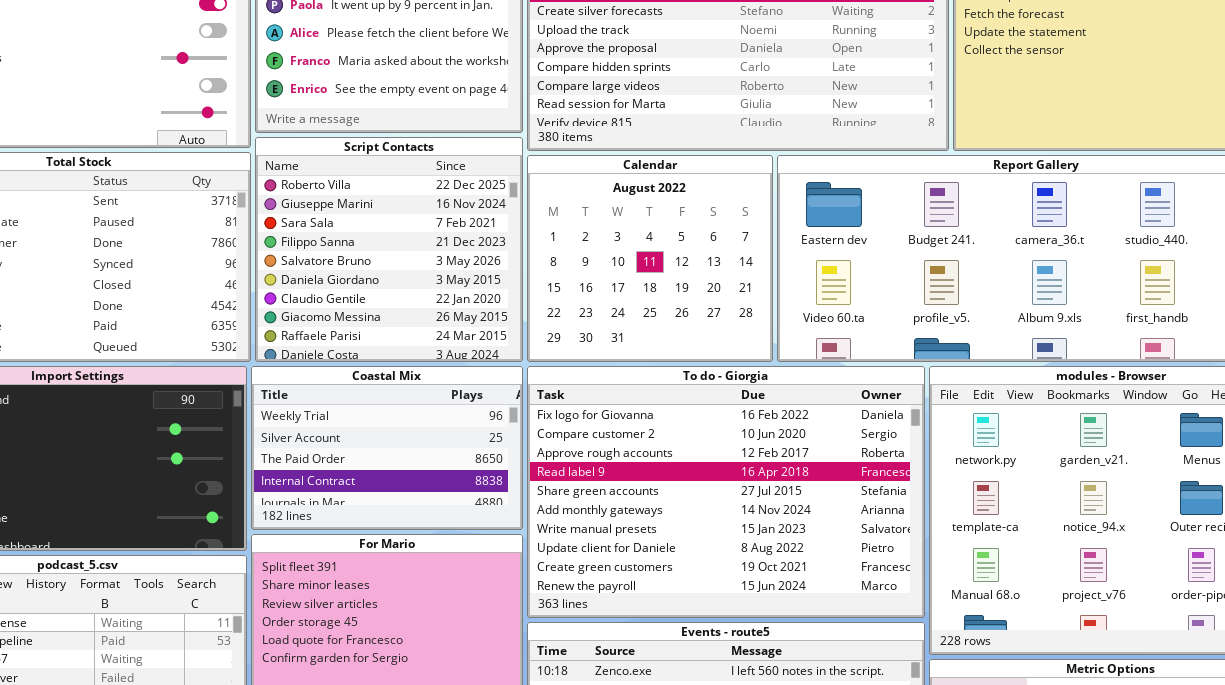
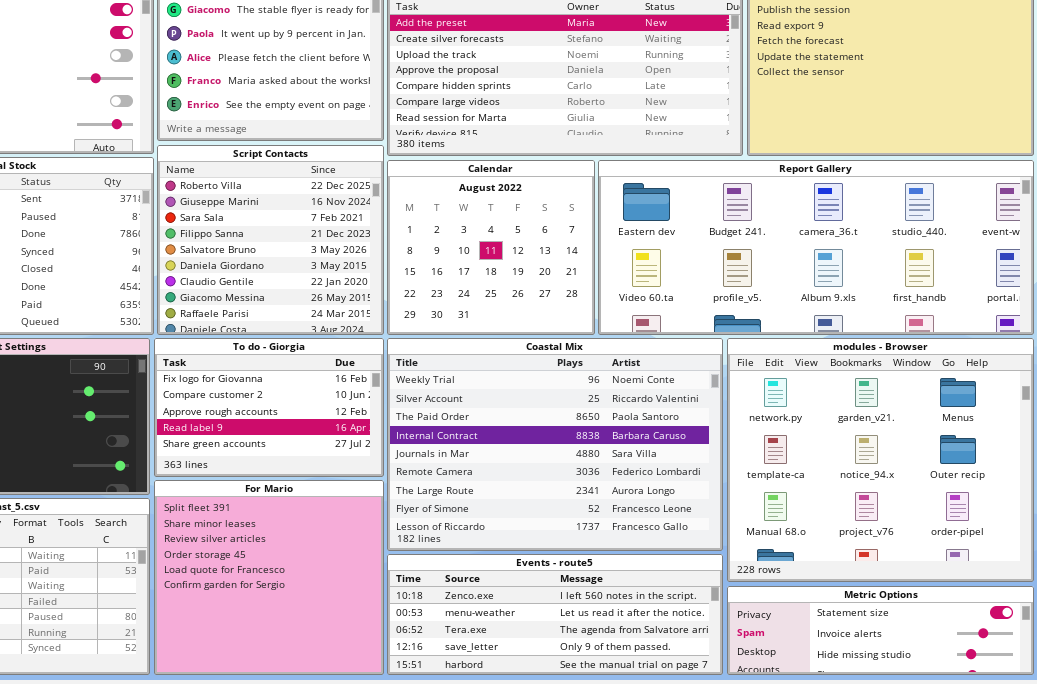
Coastal Mix: [251,366,523,530] -> [387,338,723,551], moved, resized
To do - Giorgia: [527,366,925,618] -> [154,338,384,477], moved, resized

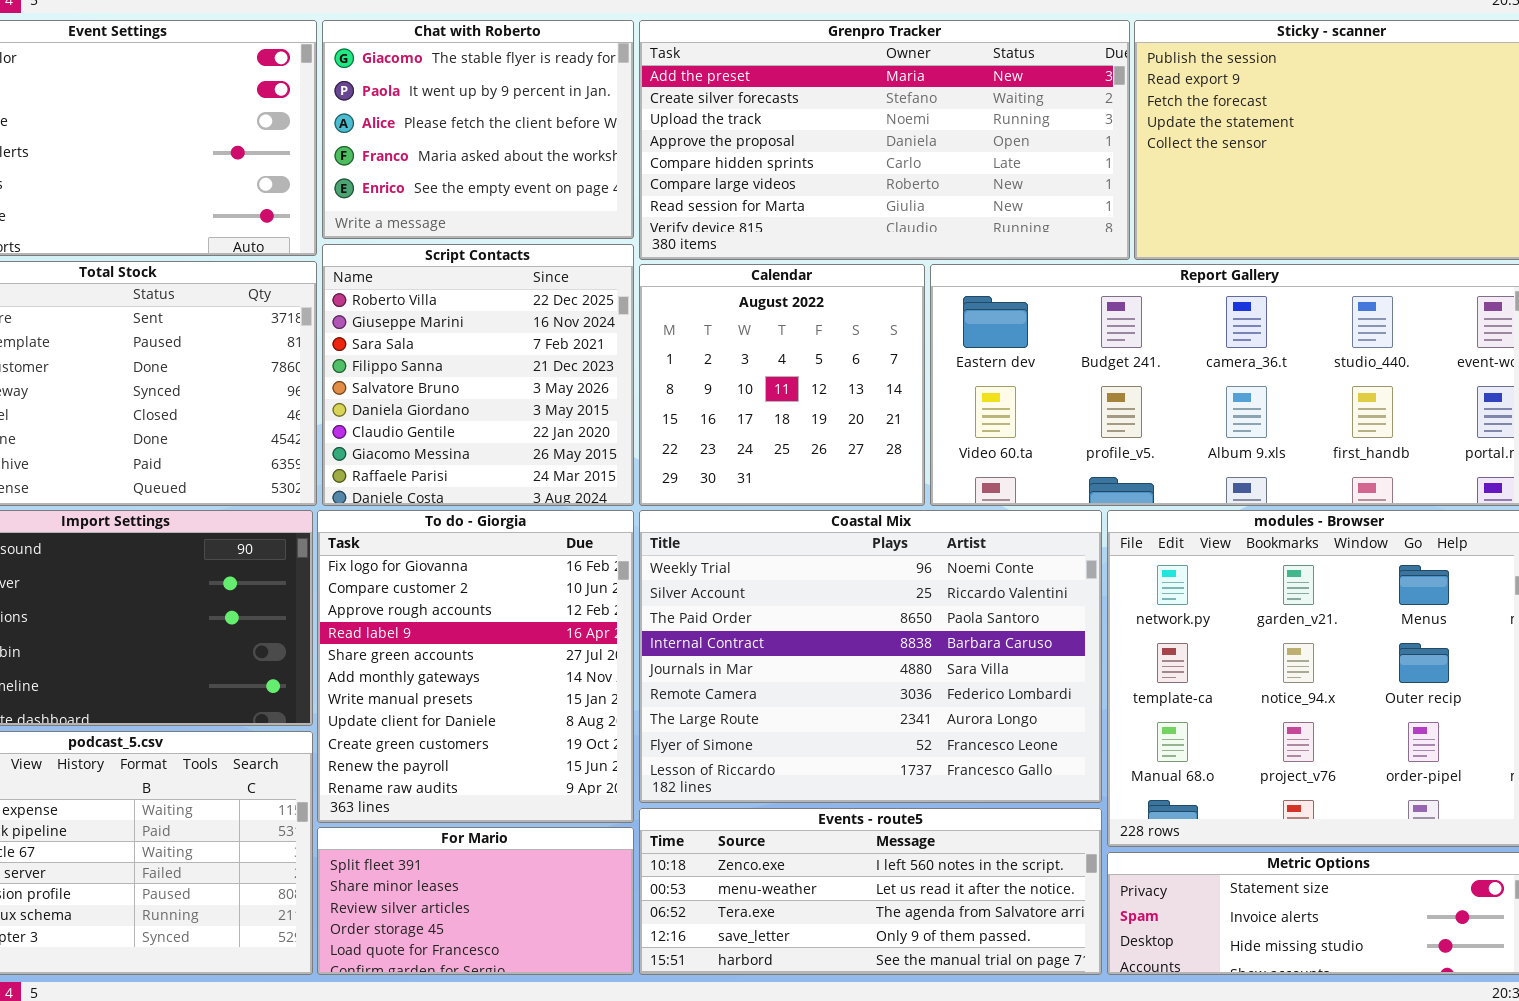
To do - Giorgia: [154,338,384,477] -> [317,510,634,823], resized
For Mario: [154,480,384,675] -> [317,827,634,975], resized

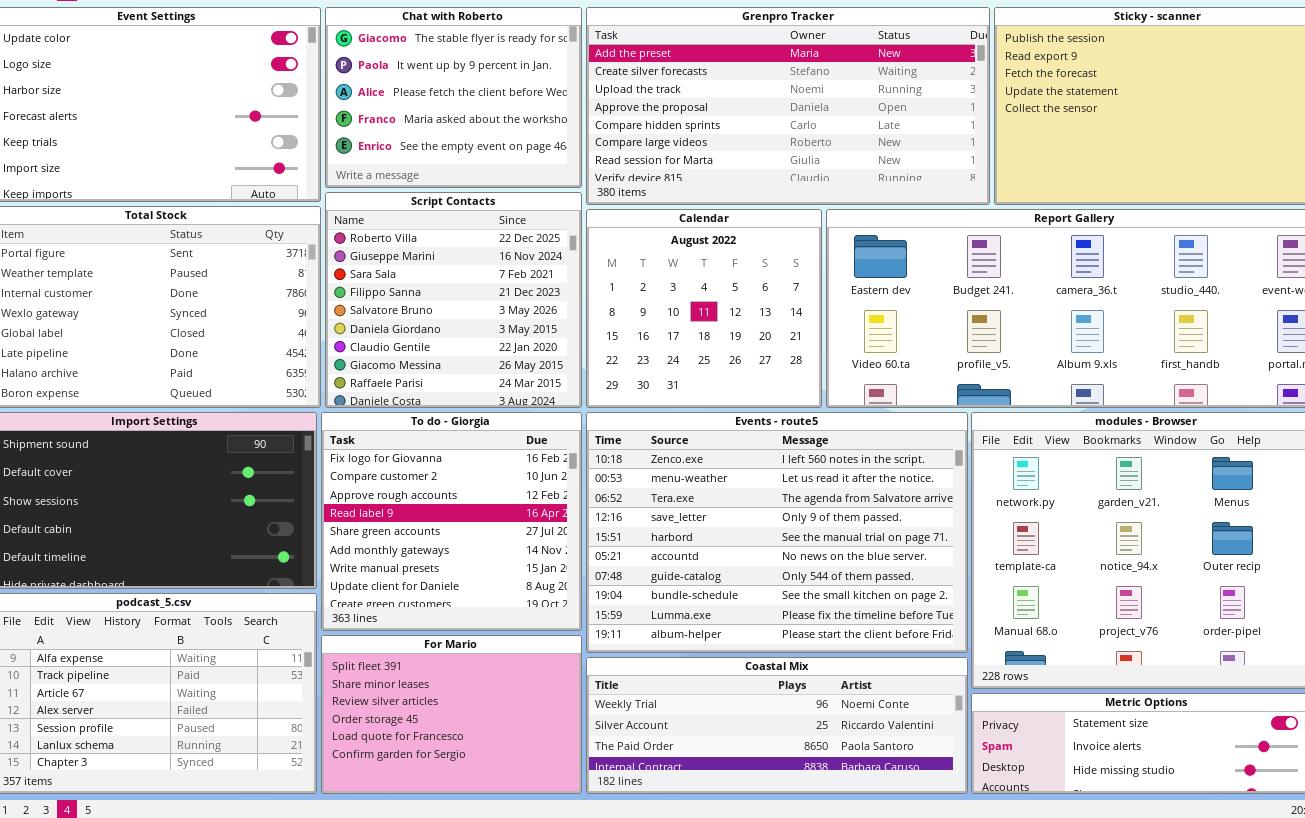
To do - Giorgia: [317,510,634,823] -> [321,412,582,631], resized
Coastal Mix: [639,510,1102,803] -> [586,657,968,794], moved, resized
Events - route5: [639,808,1102,975] -> [586,412,968,653], moved, resized
For Mario: [317,827,634,975] -> [321,635,582,794], resized

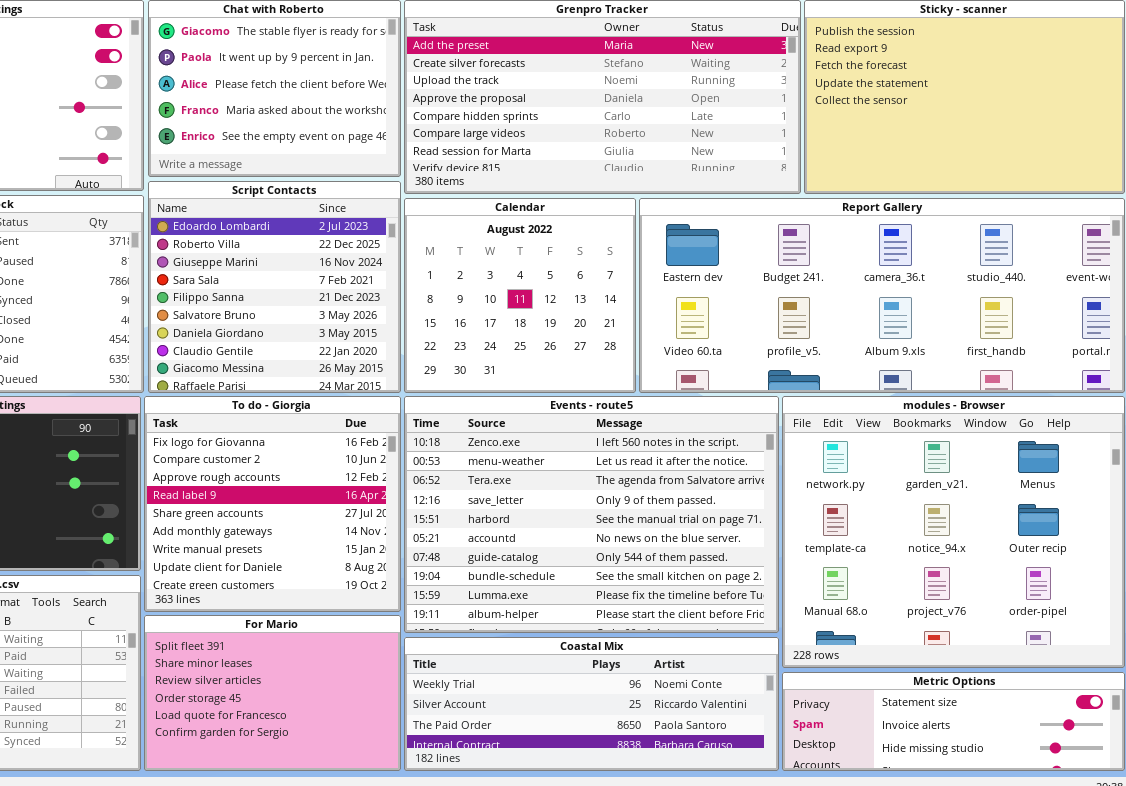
Script Contacts: [325,192,582,408] -> [148,181,401,393], scrolled up 1 row

